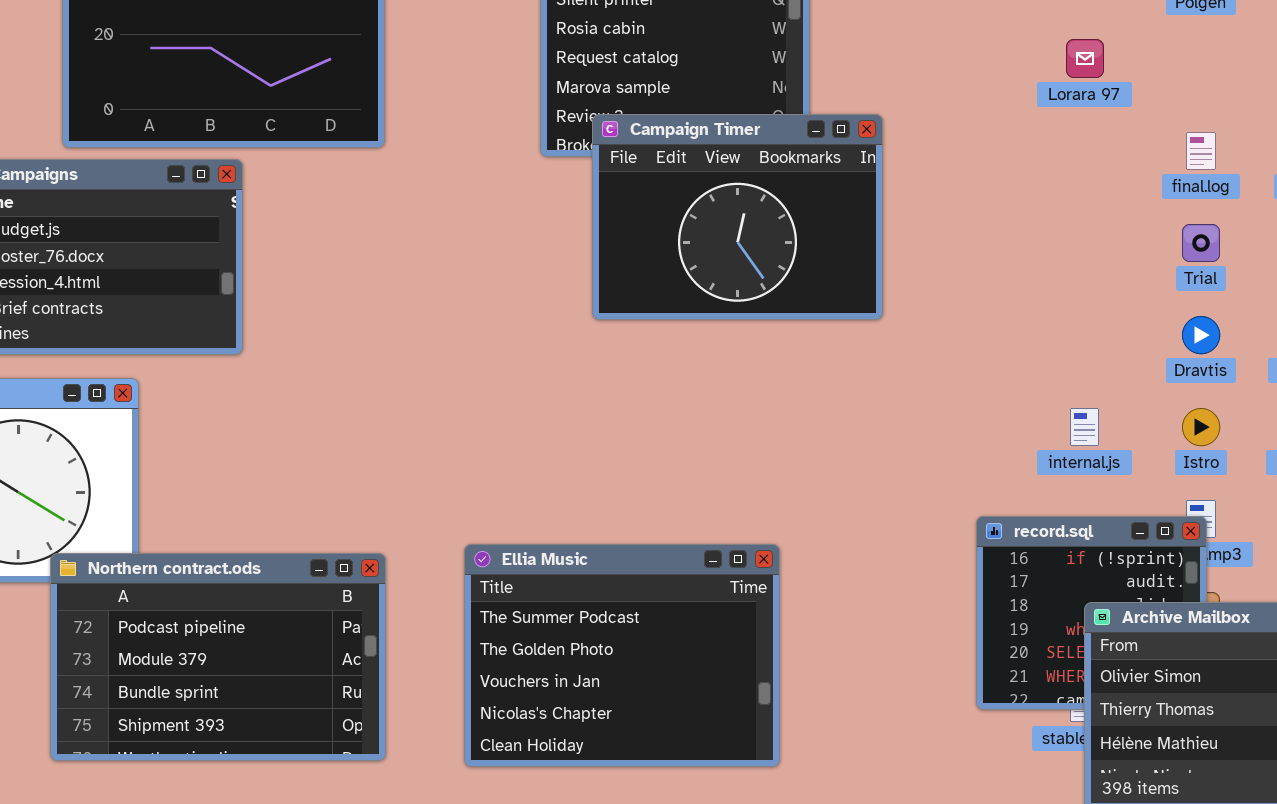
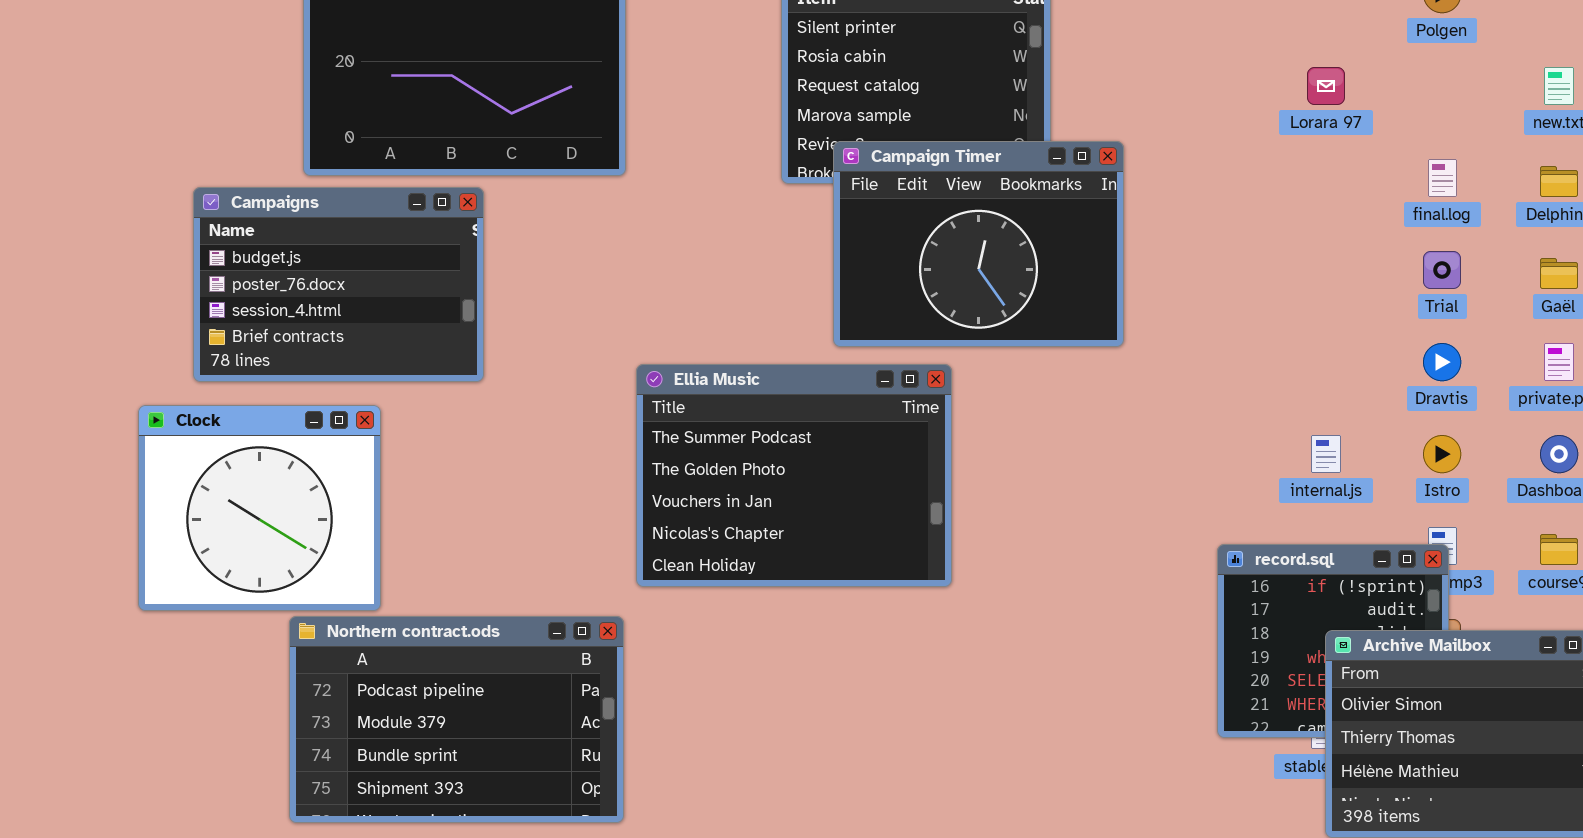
Ellia Music: [464,544,780,767] -> [636,364,952,587], moved
Northern contract.ods: [50,553,386,761] -> [289,616,624,823], moved

